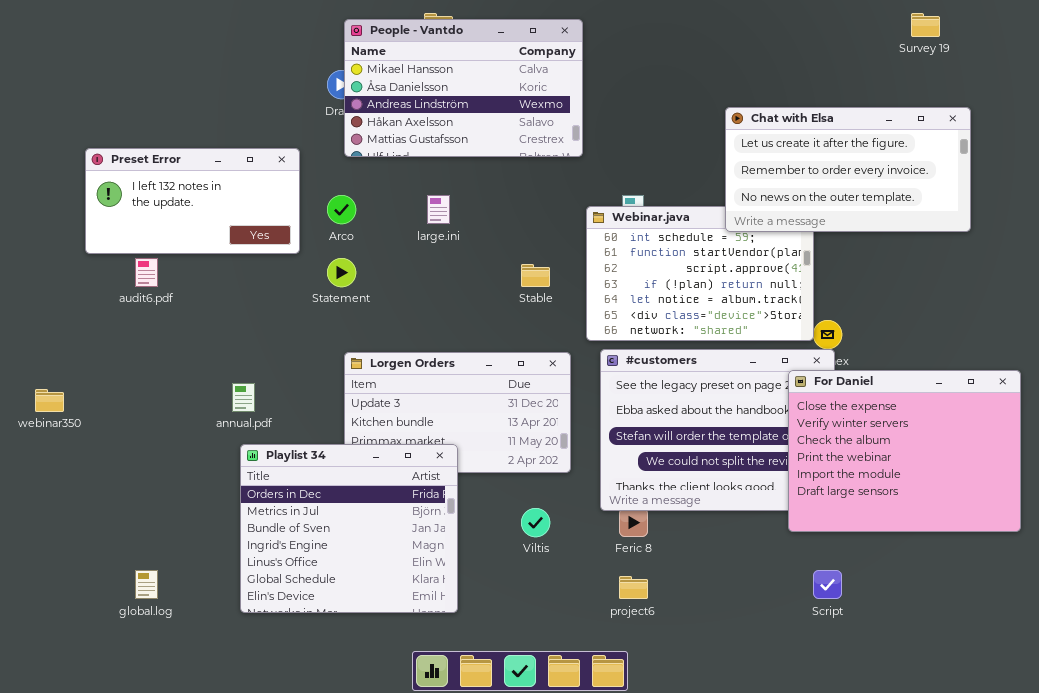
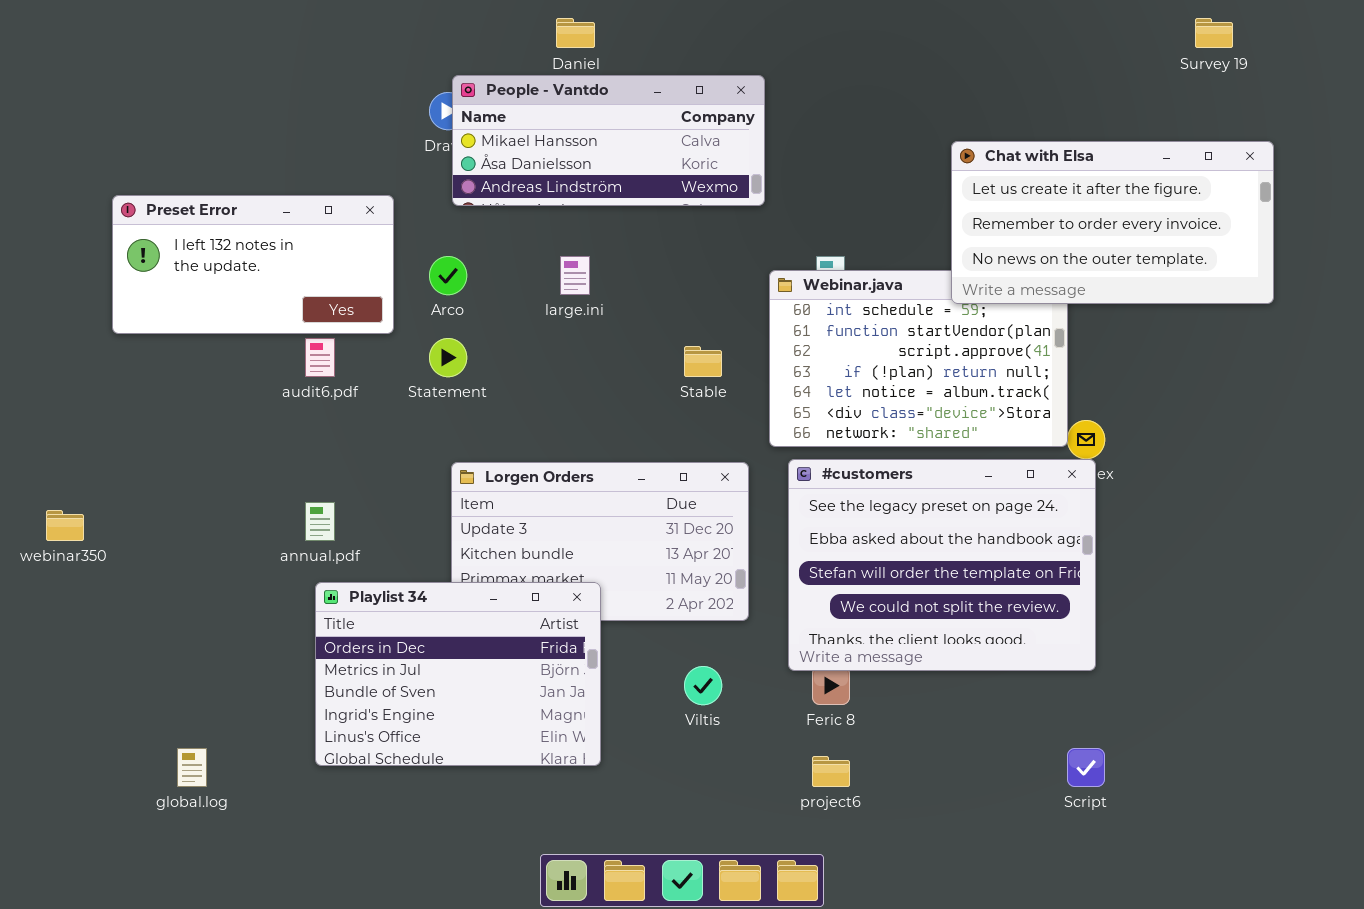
People - Vantdo: [344,19,583,157] -> [452,75,765,206], resized
audit6.pdf: [135,258,158,287] -> [305,338,335,377], moved
For Daniel: [788,370,1021,532] -> none, closed
Playlist 34: [240,444,458,613] -> [315,582,601,766], resized

